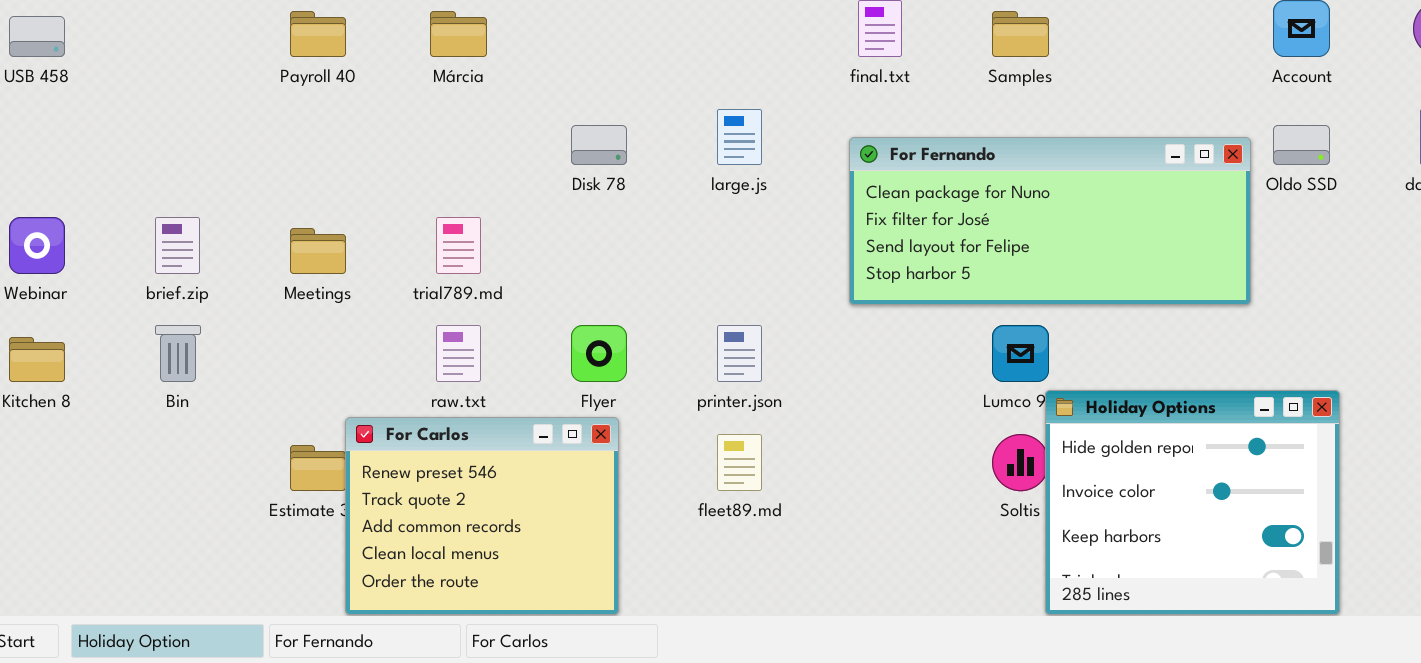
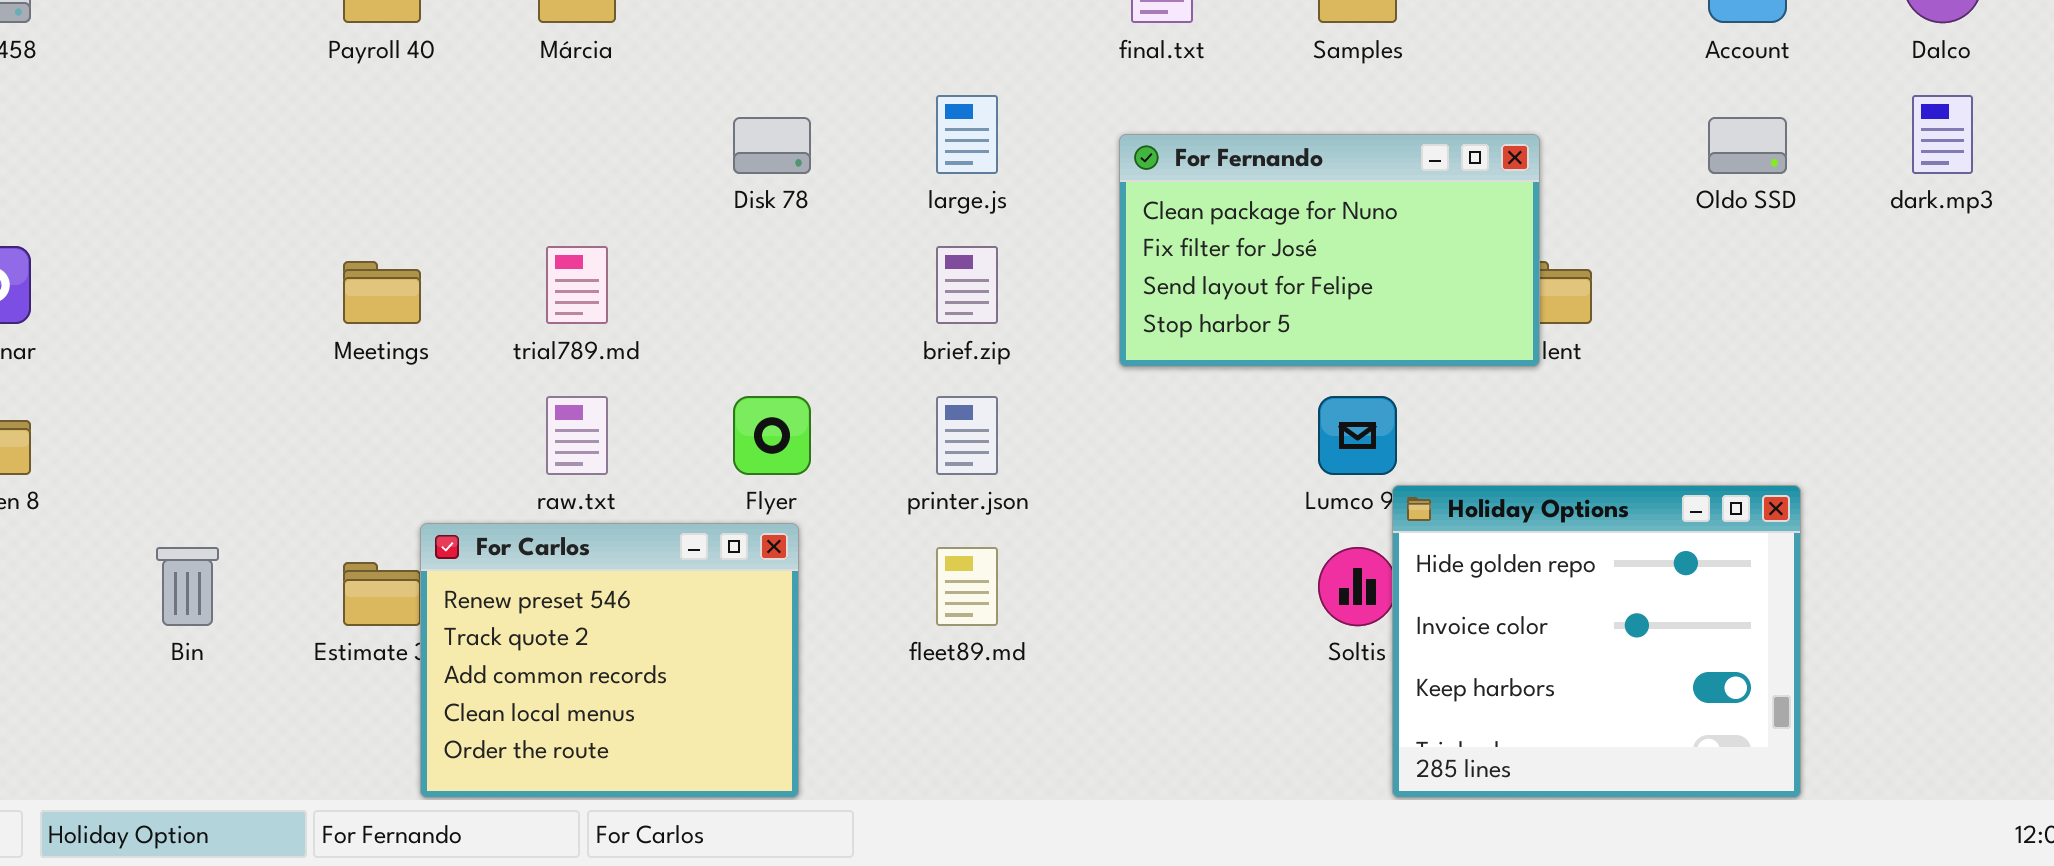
For Fernando: [849,137,1251,305] -> [1119,134,1540,367], resized
brief.zip: [155,217,200,274] -> [936,246,998,324], moved
Bin: [155,325,201,382] -> [156,547,219,626], moved

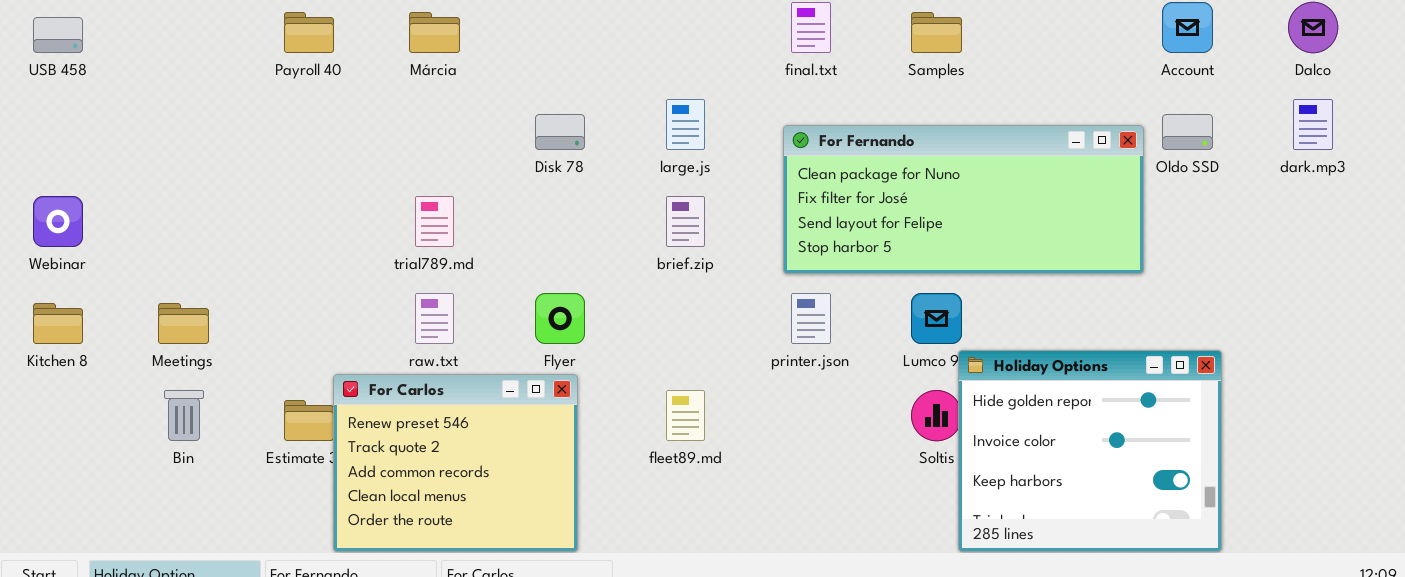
For Fernando: [1119,134,1540,367] -> [783,125,1144,274], resized
Meetings: [343,261,421,324] -> [158,303,209,344], moved
printer.json: [936,396,998,475] -> [791,293,831,344], moved

